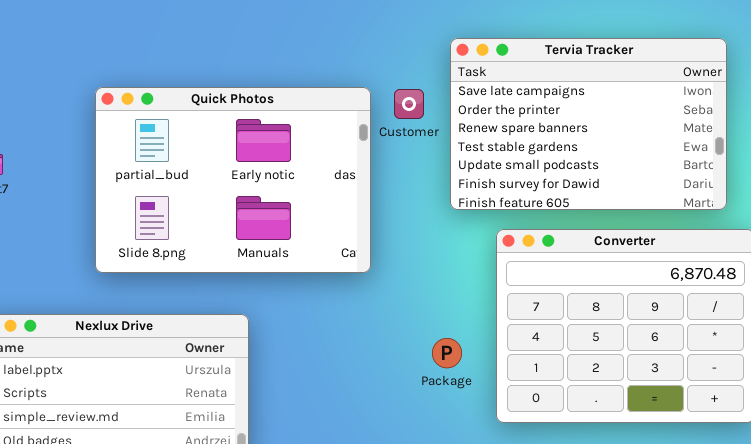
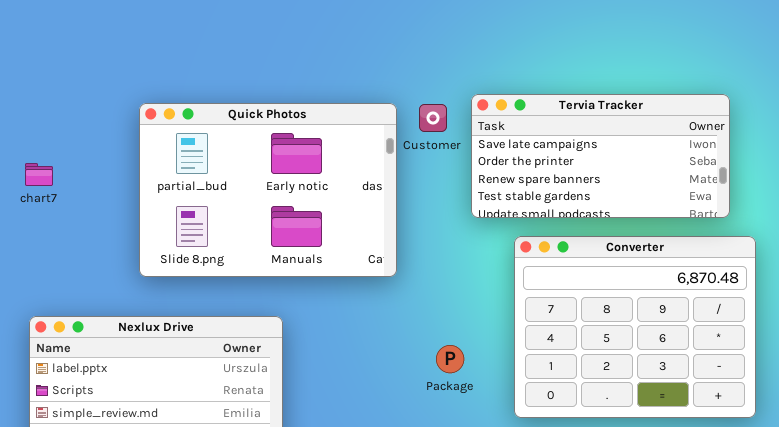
Tervia Tracker: [450,38,727,210] -> [471,94,730,218], resized
Package: [432,338,462,368] -> [436,345,464,373], moved

